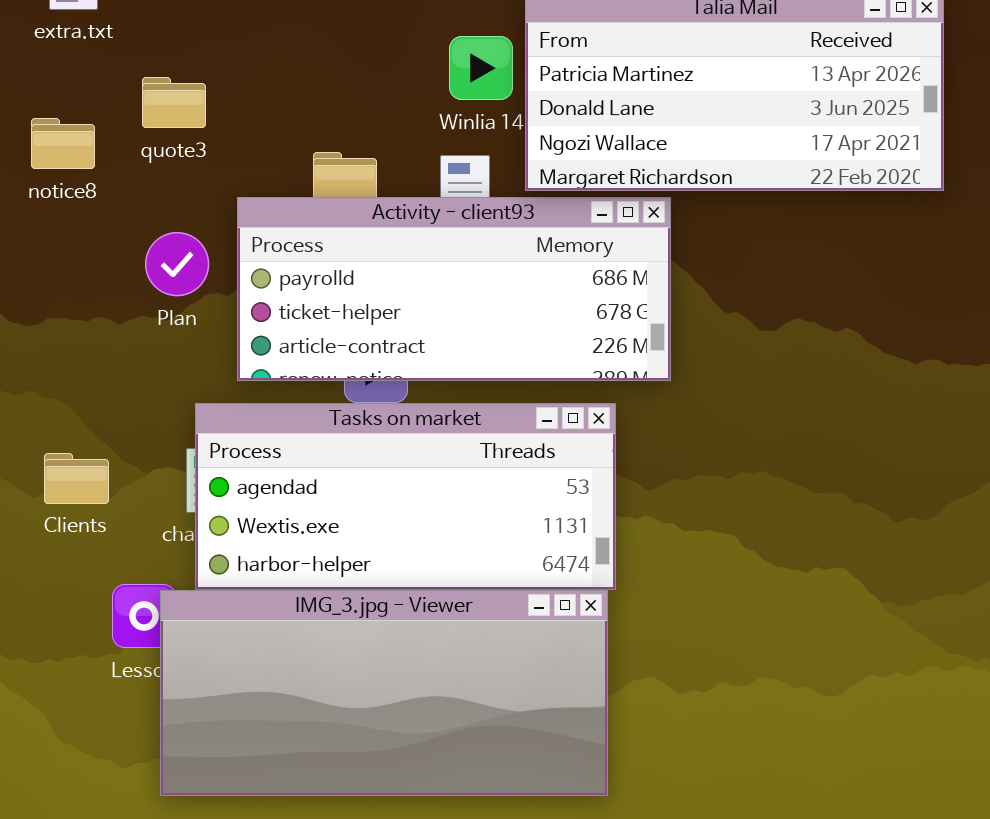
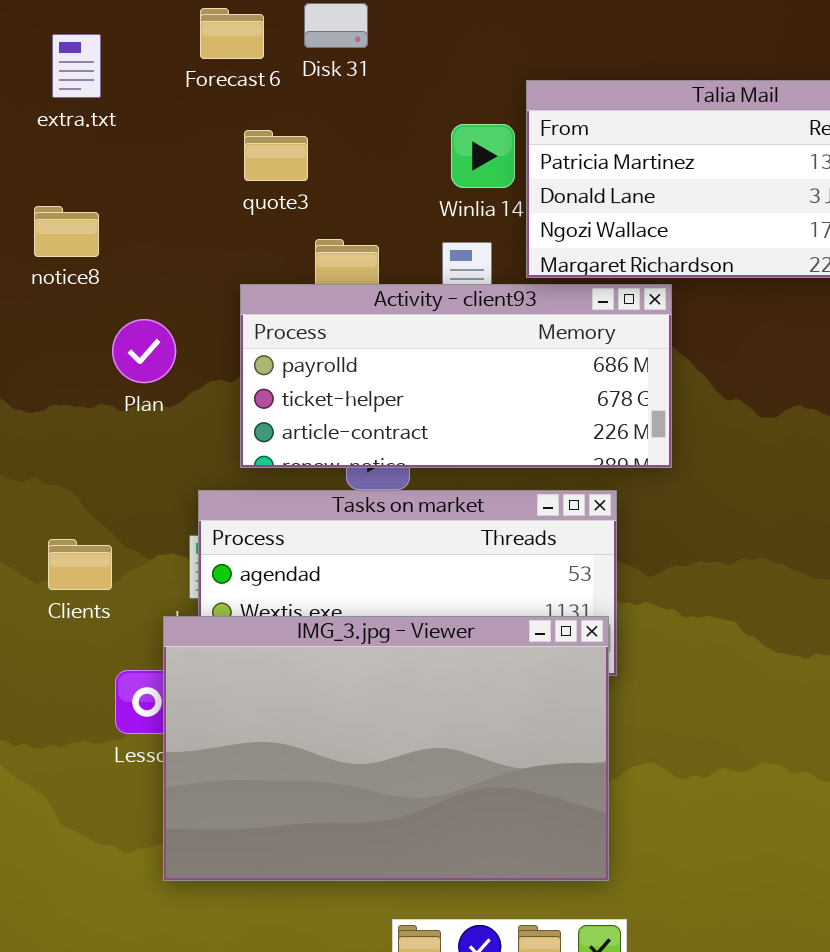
quote3: [142,77,206,128] -> [244,130,308,181], moved
Plan: [145,232,209,296] -> [112,319,176,383], moved
IMG_3.jpg - Viewer: [160,590,608,796] -> [163,616,609,881], resized

